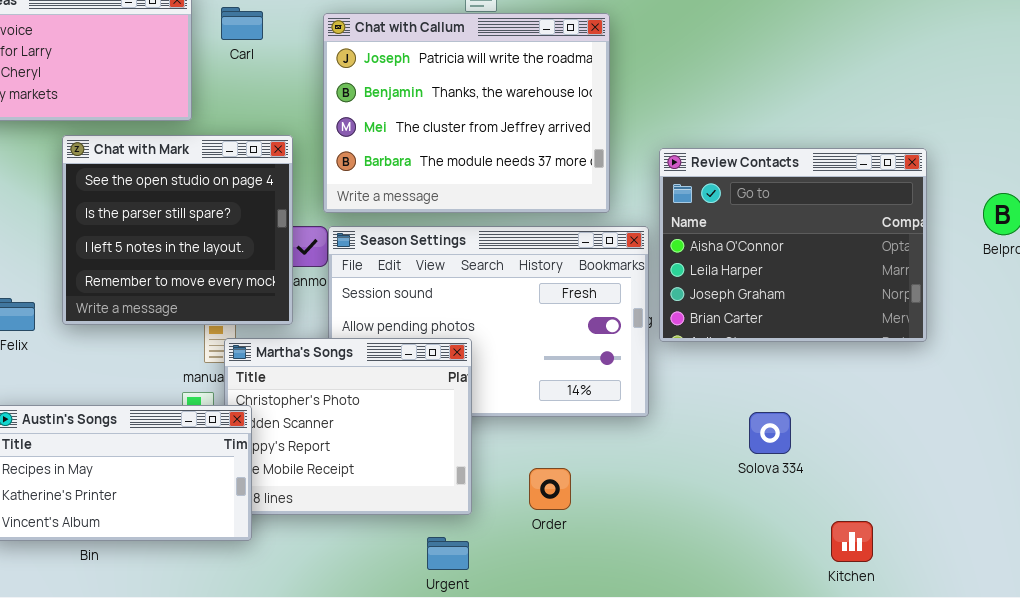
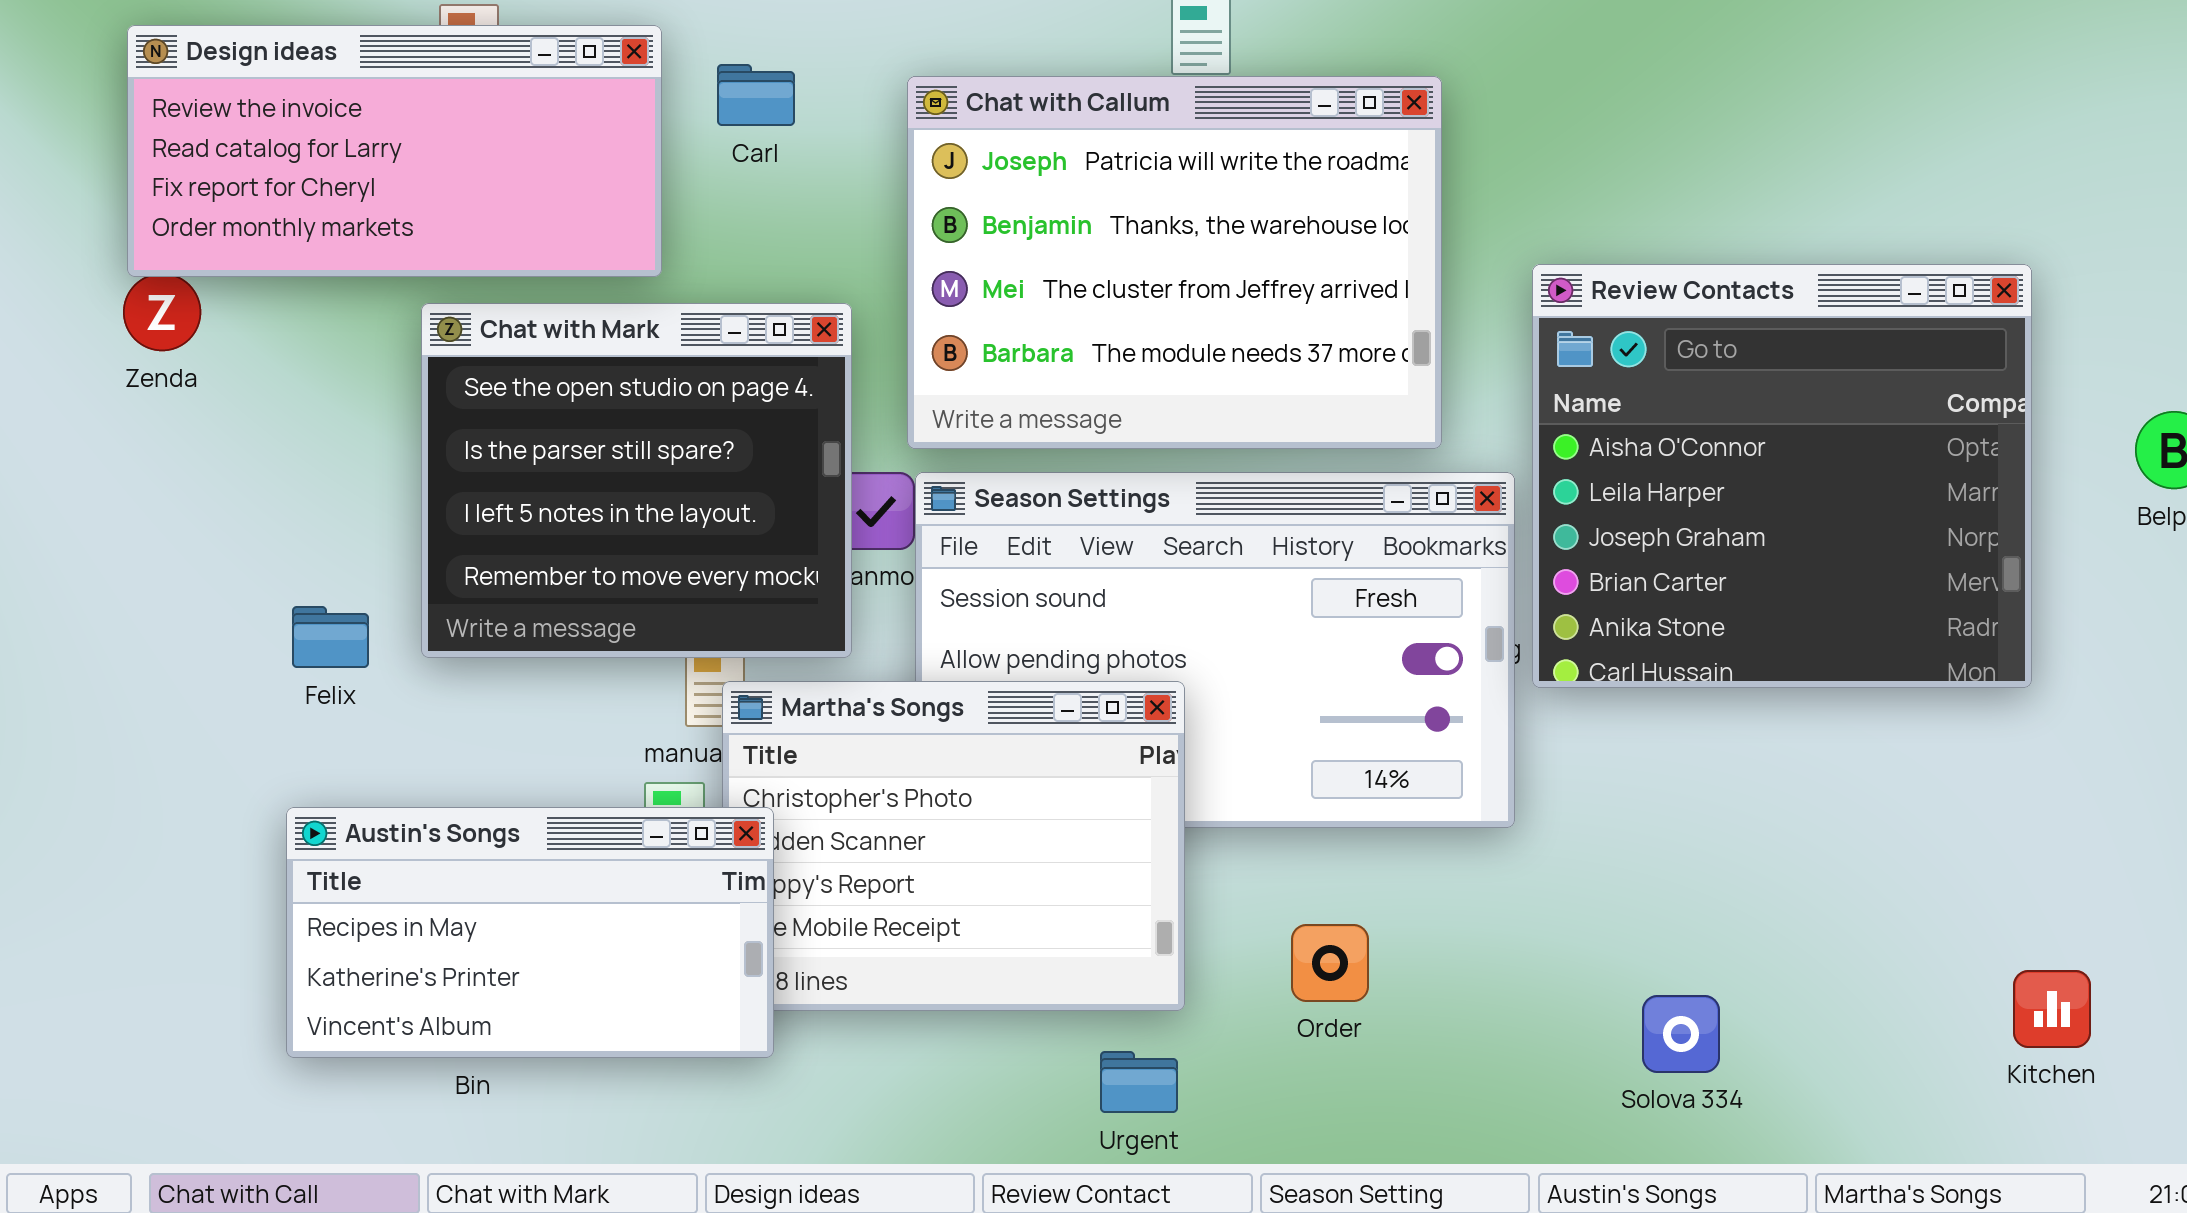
Review Contacts: [659,148,927,342] -> [1532,264,2032,688], resized
Solova 334: [749,412,791,454] -> [1642,995,1720,1073], moved
Kitchen: [831,521,873,562] -> [2013,970,2091,1048], moved

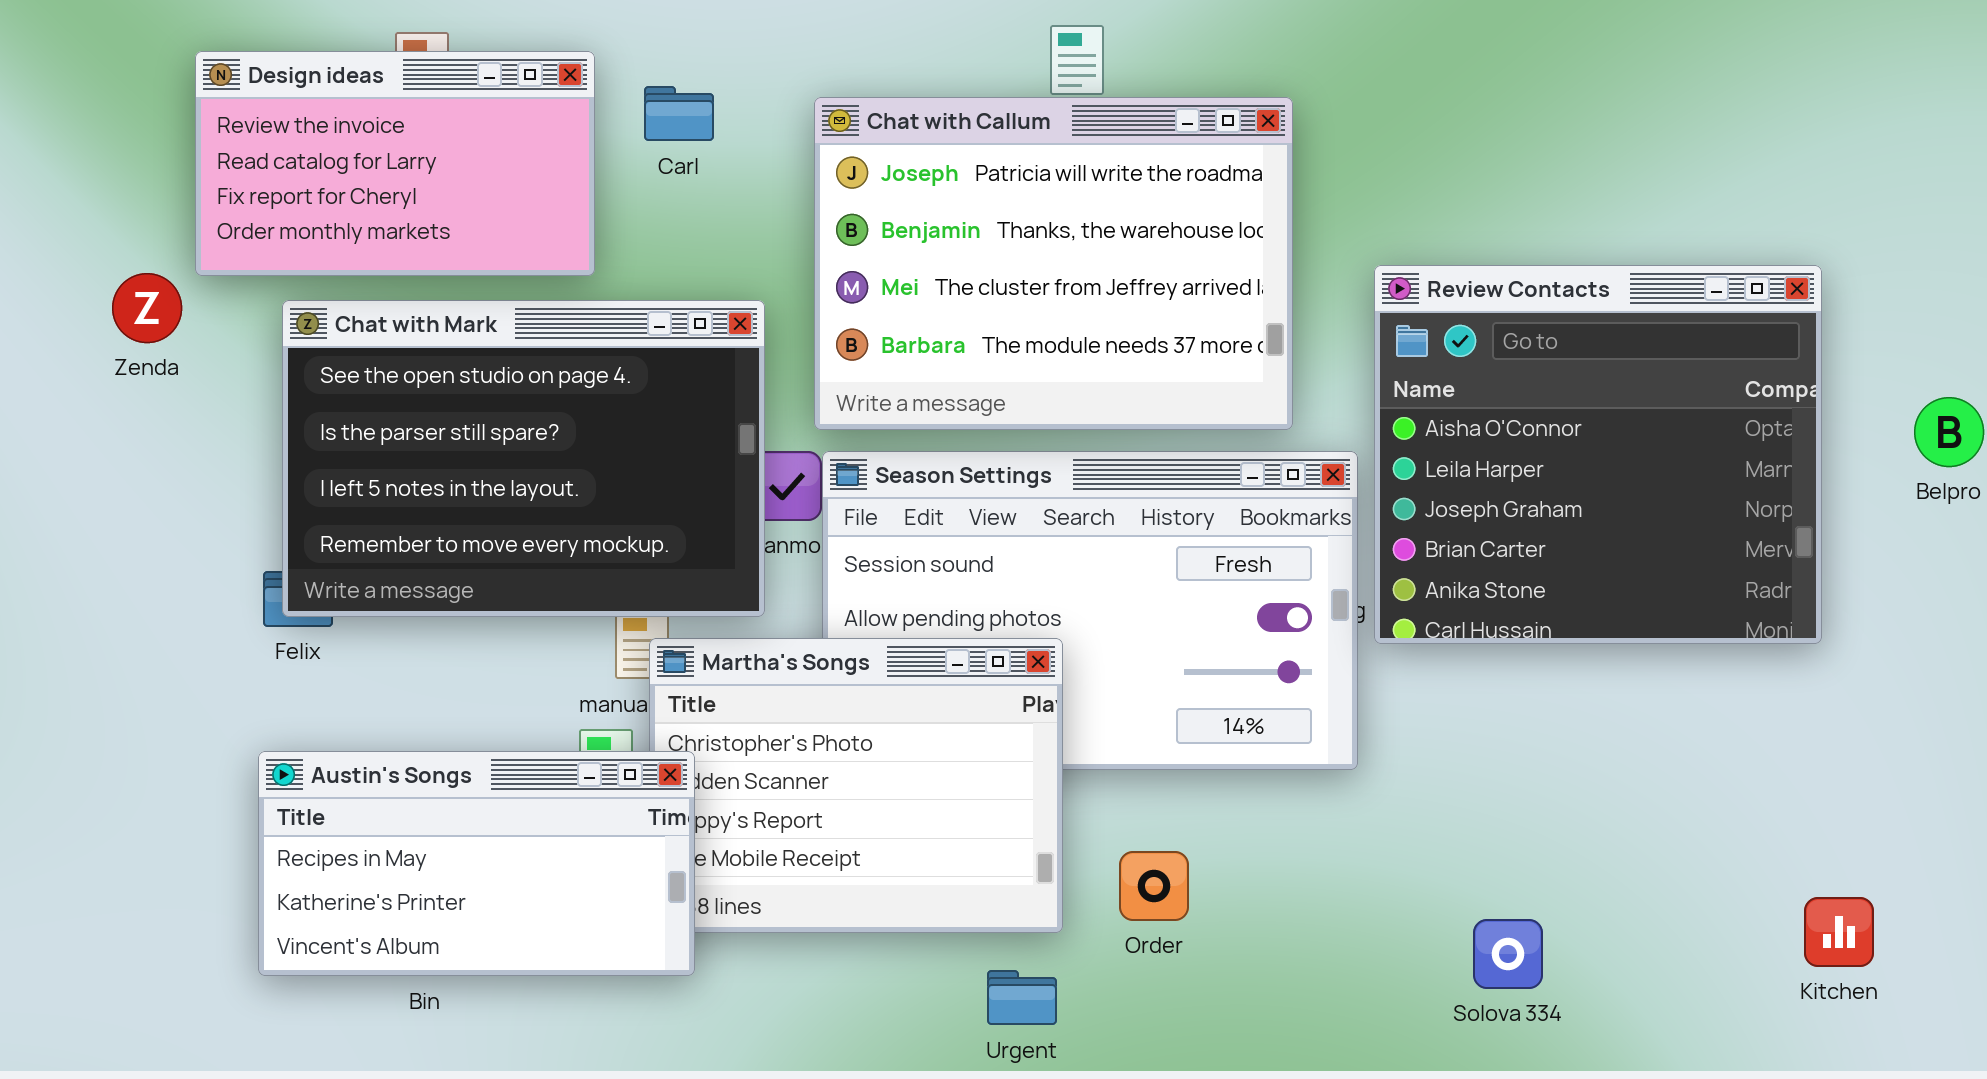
Design ideas: [127,25,662,277] -> [195,51,595,276], resized
Chat with Mark: [421,303,852,658] -> [282,300,765,617], resized
Order: [1291,924,1369,1002] -> [1119,851,1189,921], moved

